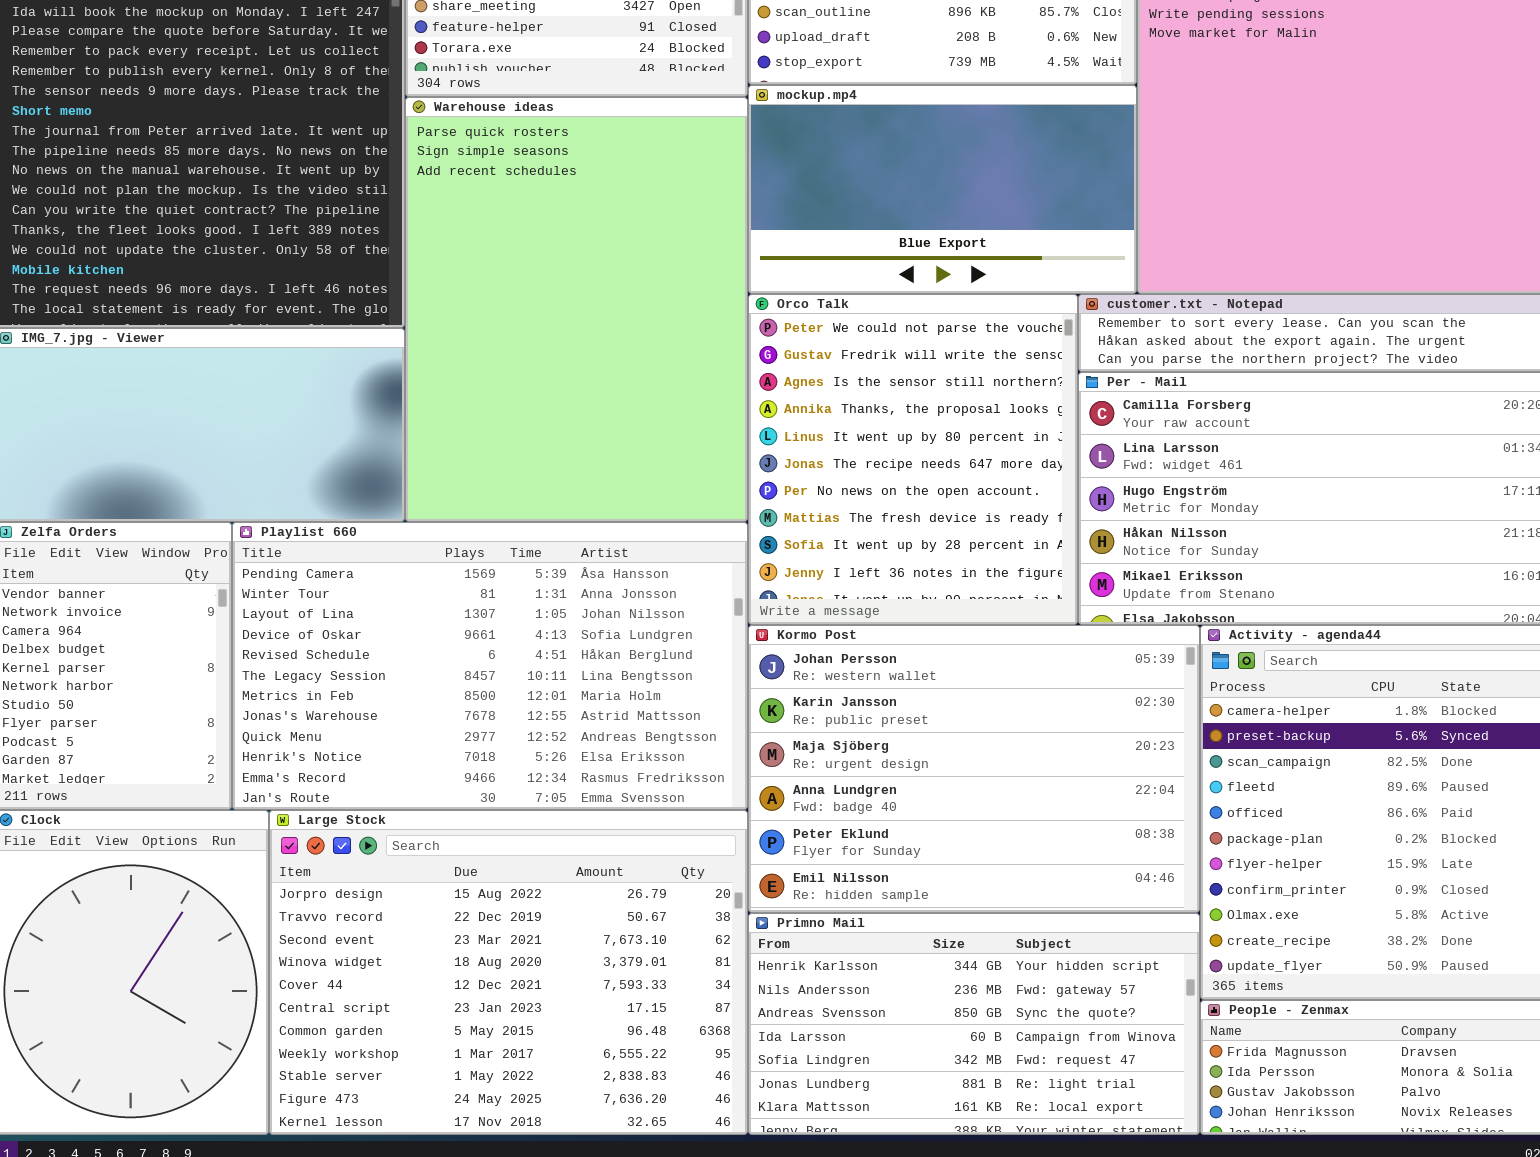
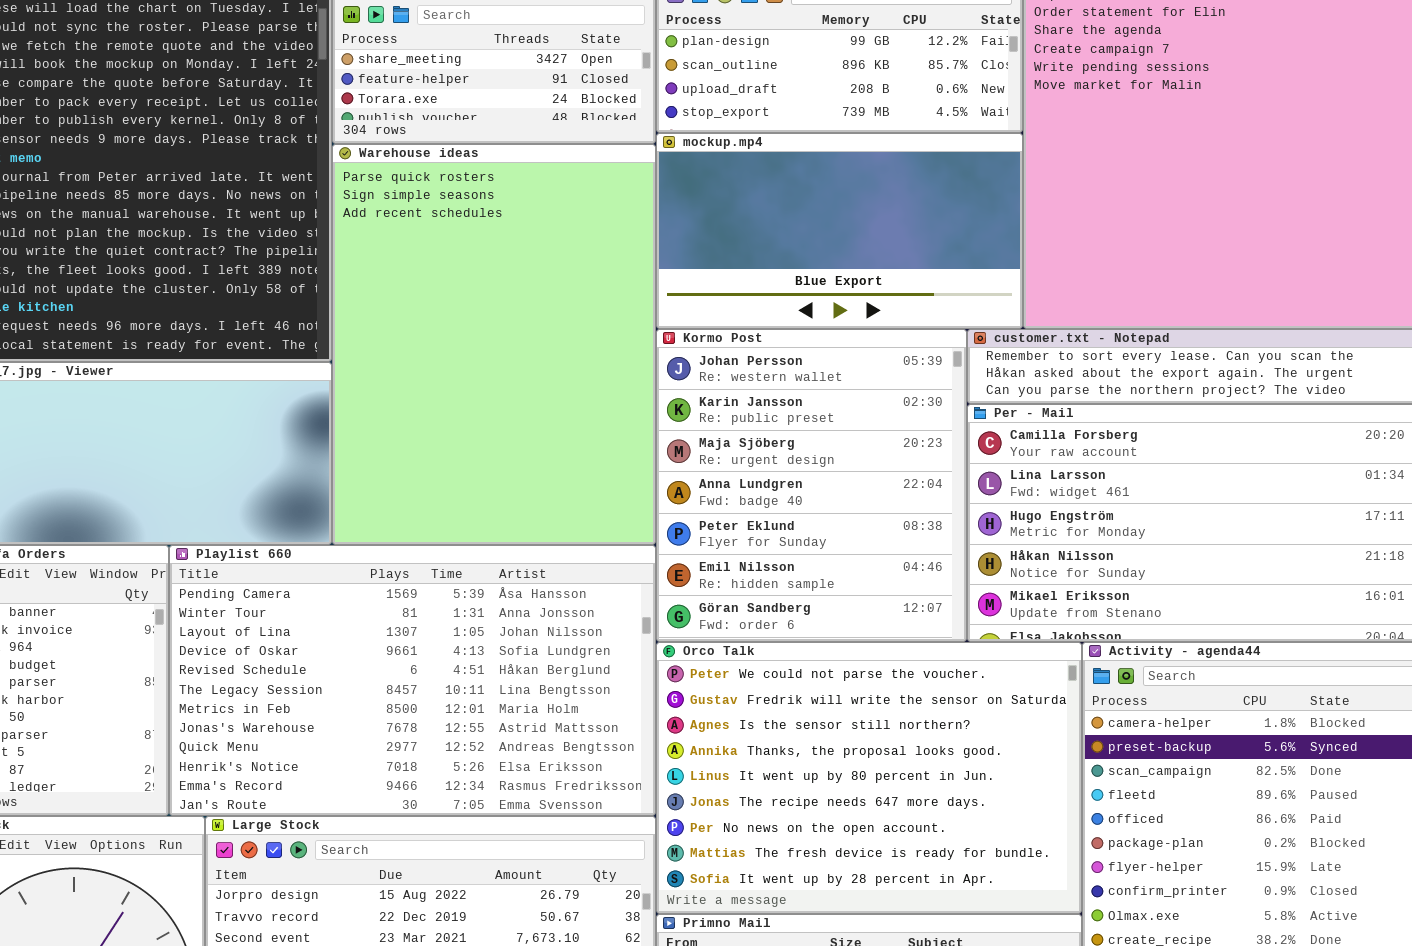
Orco Talk: [748,294,1078,625] -> [656,642,1082,914], moved, resized
Kormo Post: [748,625,1200,913] -> [656,329,967,642], moved, resized

